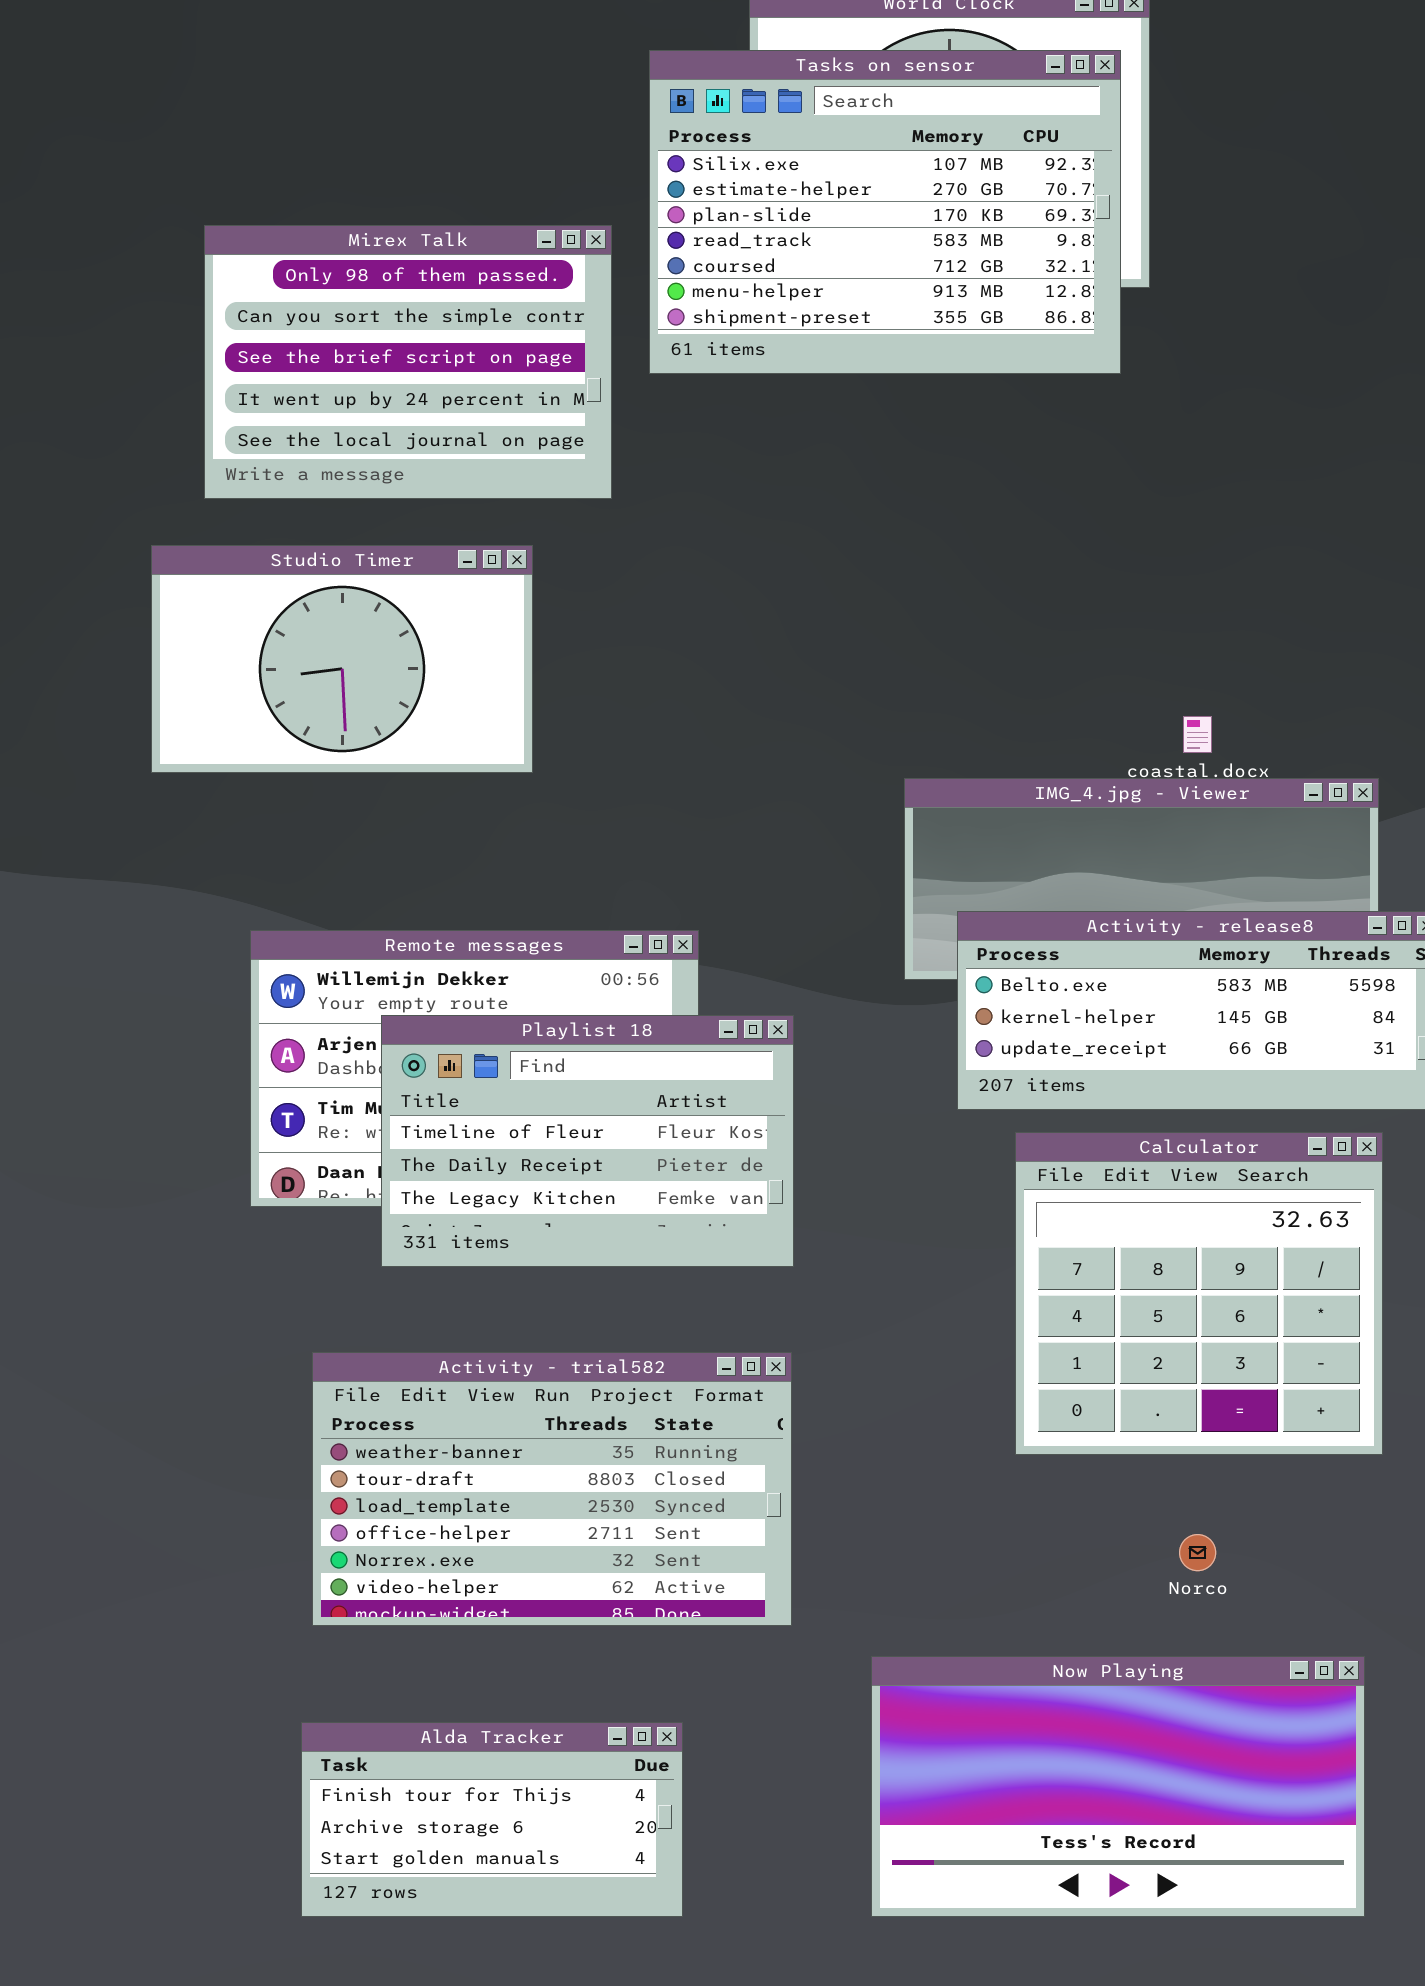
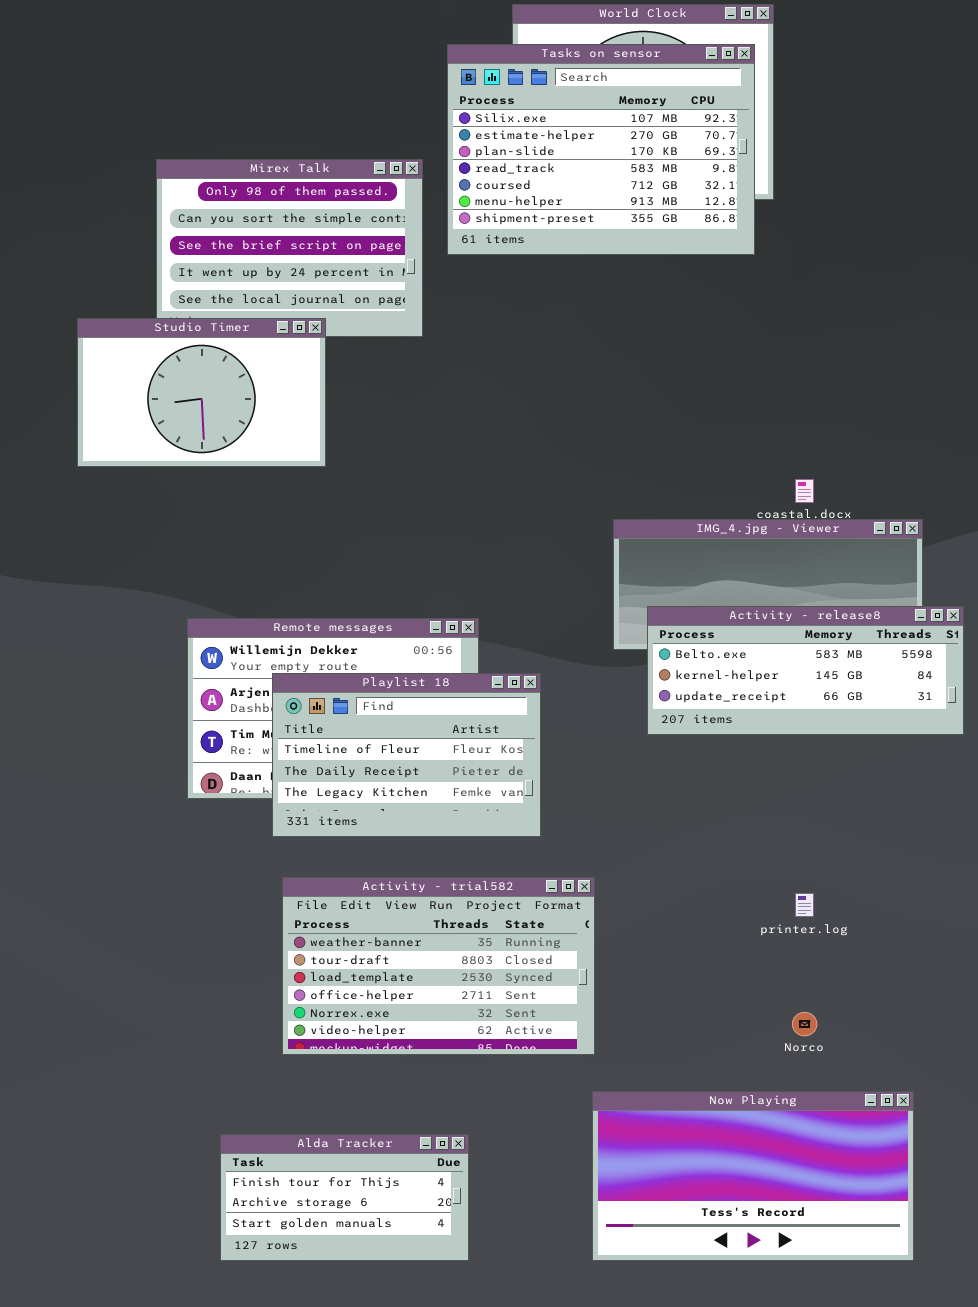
Studio Timer: [151,545,533,773] -> [77,318,326,467], moved
Calculator: [1015,1132,1383,1455] -> none, closed
Activity - trial582: [312,1352,792,1626] -> [282,877,595,1055], moved

